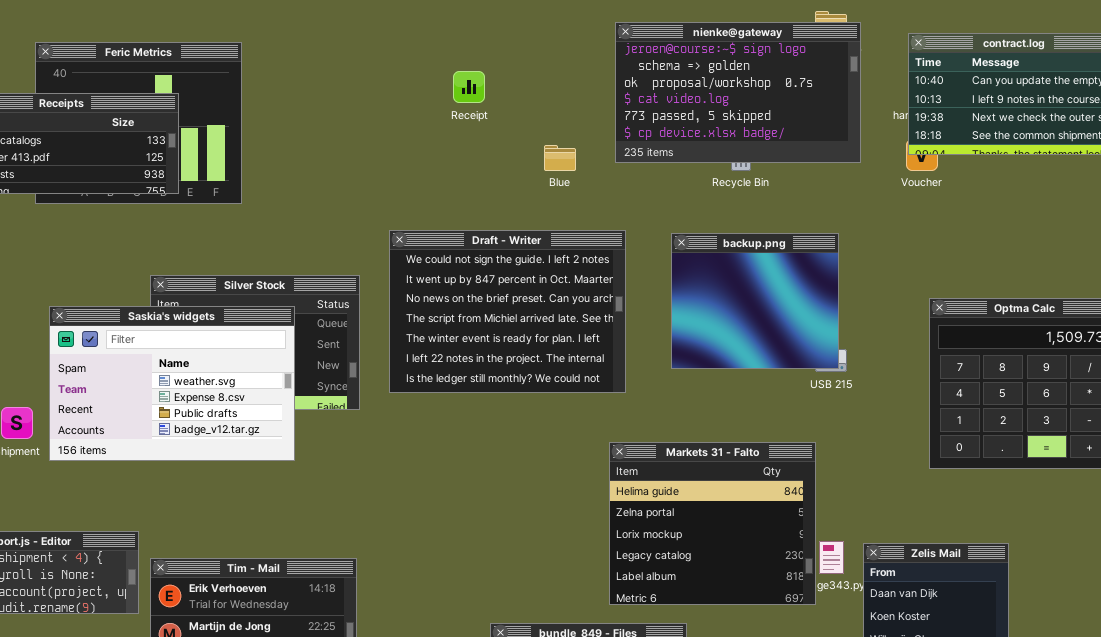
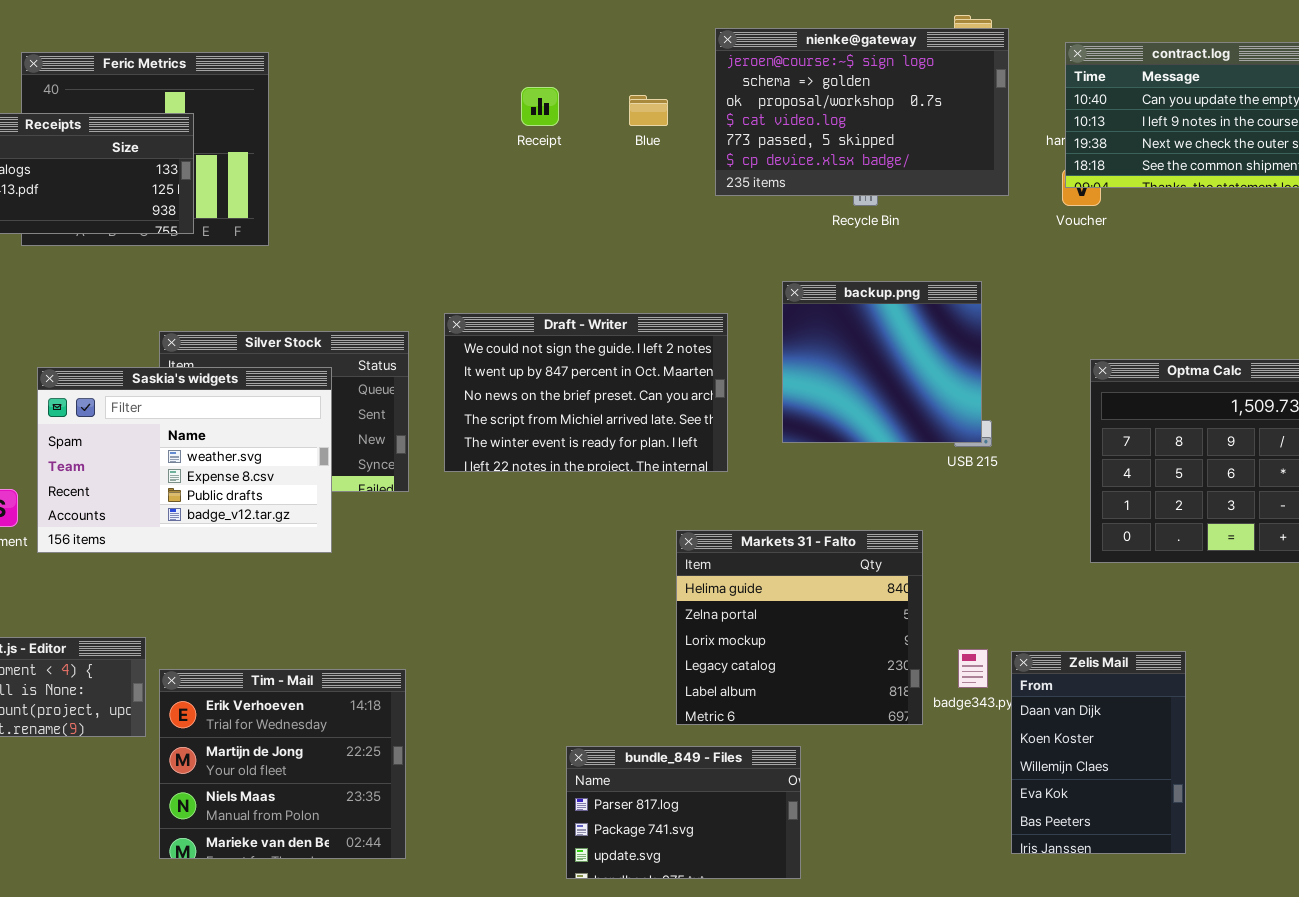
Blue: [544,145,576,171] -> [629,95,668,126], moved
Draft - Writer: [389,230,626,393] -> [444,313,728,472], resized
Markets 31 - Falto: [609,442,816,605] -> [676,530,923,725], moved

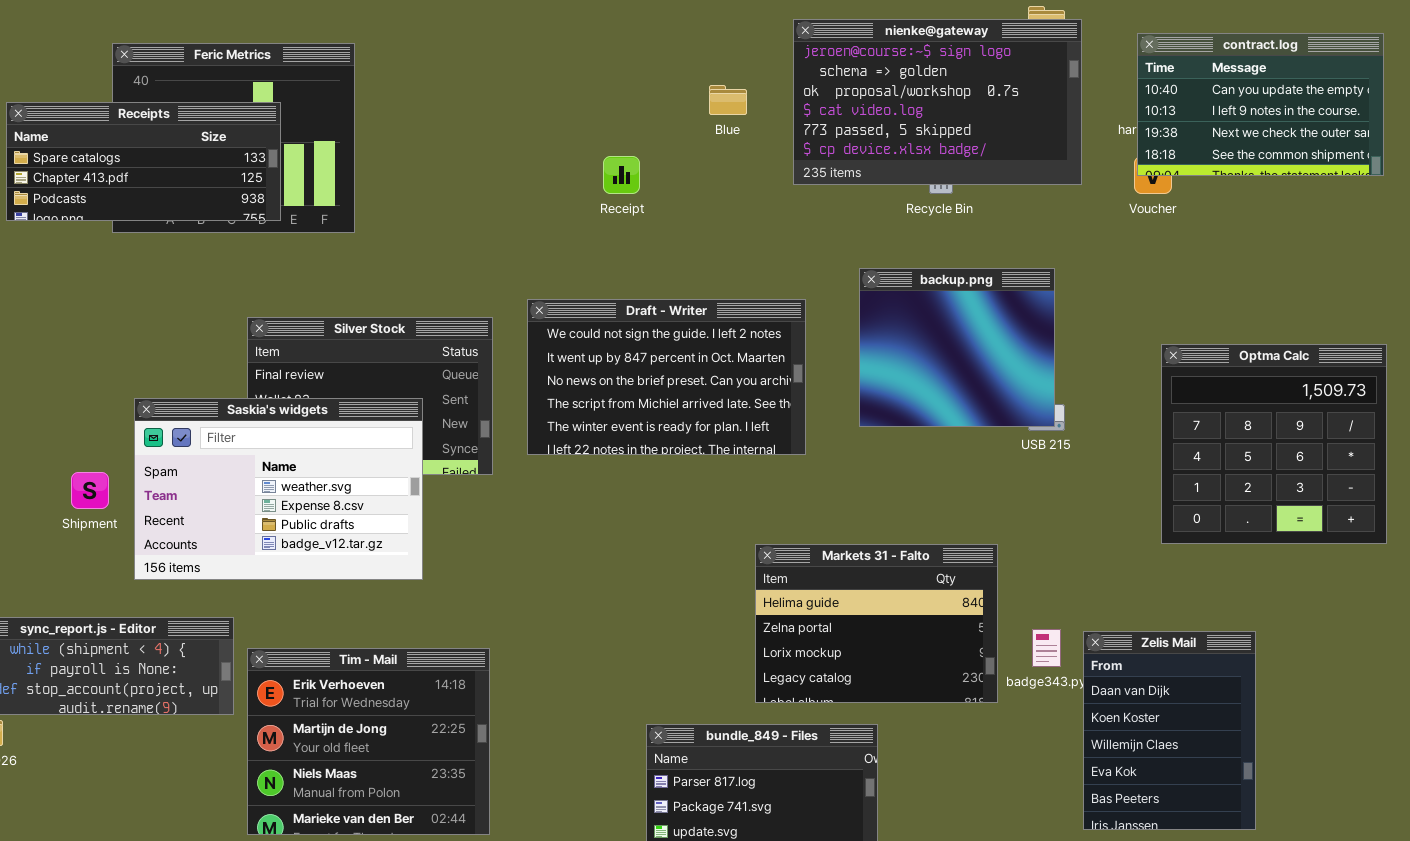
Receipt: [521,87,559,126] -> [603,156,640,194], moved
Saskia's widgets: [37,367,332,553] -> [134,398,423,580], moved
Markets 31 - Falto: [676,530,923,725] -> [755,544,998,703], resized

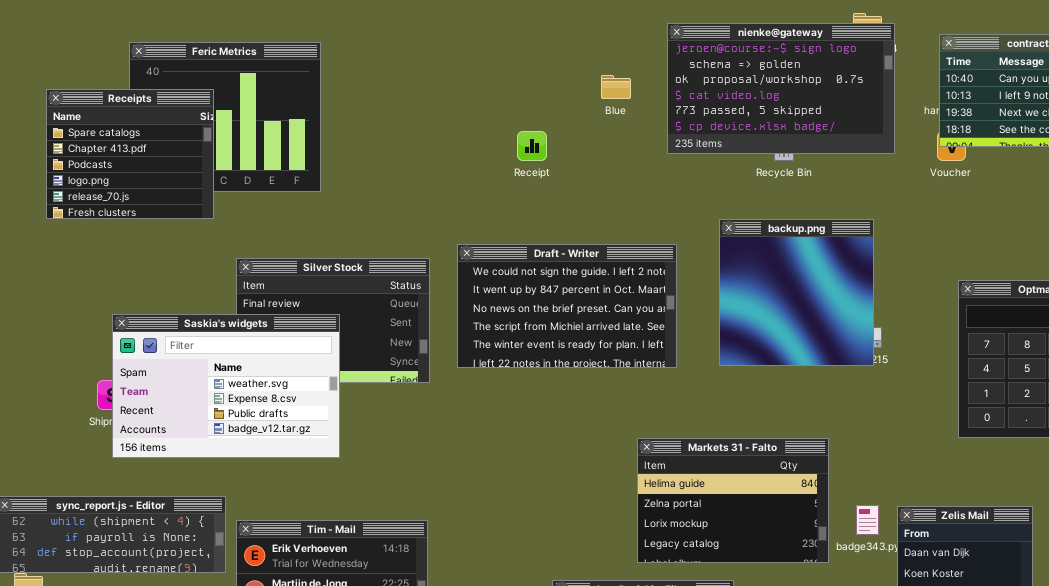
Receipts: [6,102,281,221] -> [46,89,214,219], resized
backup.png: [859,268,1055,427] -> [719,219,874,366], resized
Saskia's widgets: [134,398,423,580] -> [112,314,340,458], moved

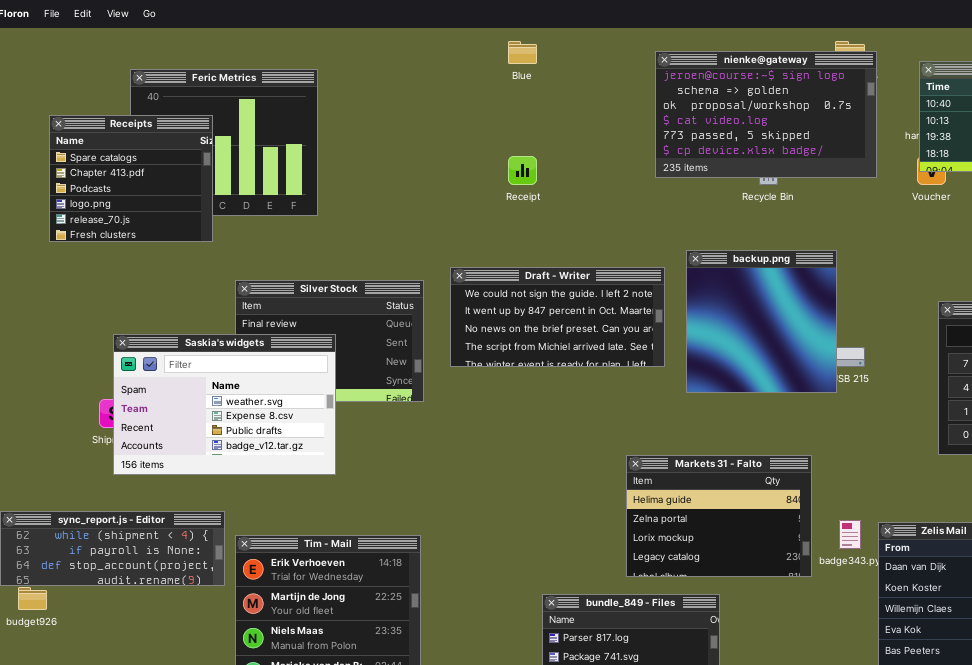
Blue: [601,75,631,99] -> [508,41,537,64], moved
backup.png: [719,219,874,366] -> [686,250,837,393], moved
Draft - Writer: [457,244,677,368] -> [450,267,665,367], resized

